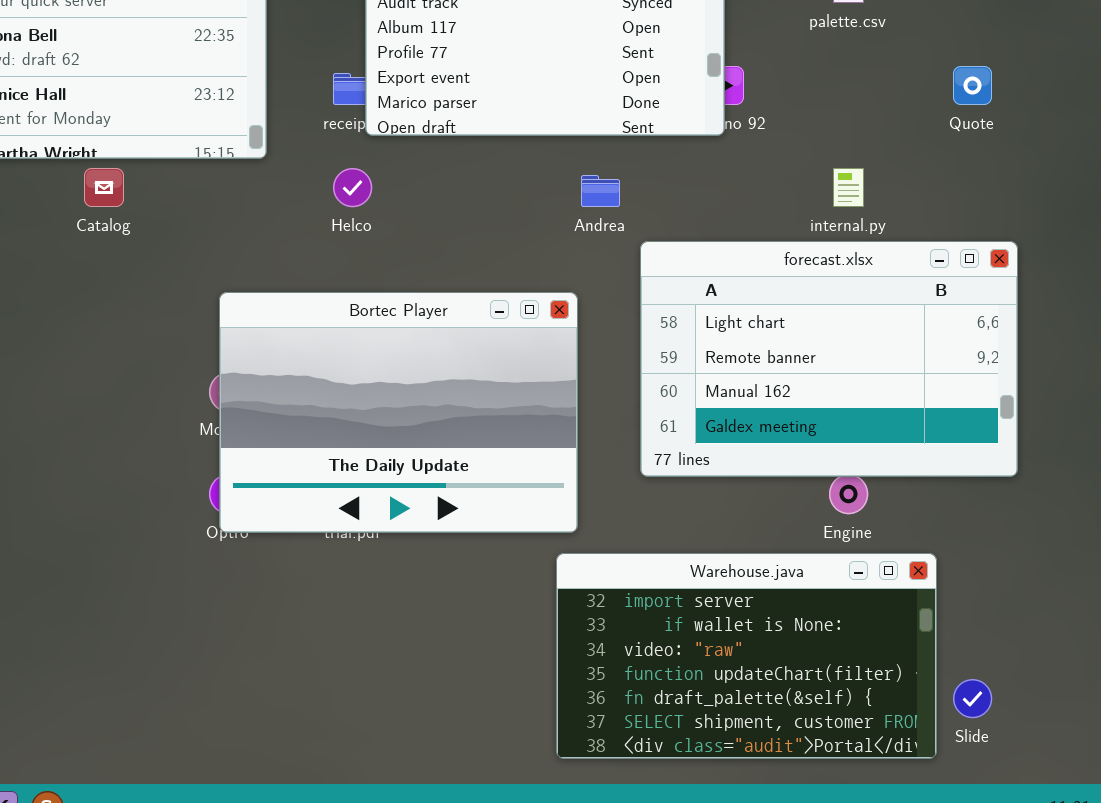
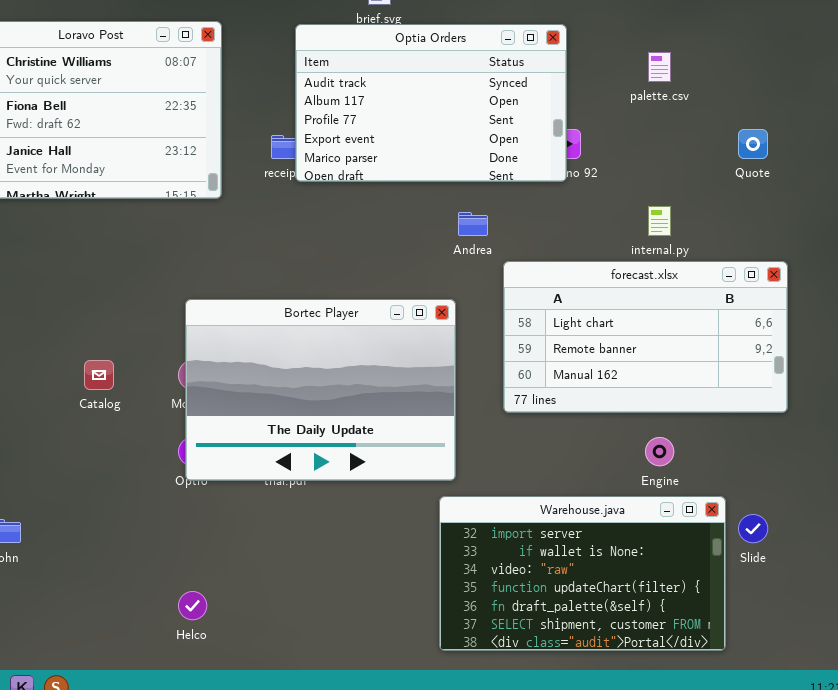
Catalog: [84,168,124,207] -> [84,360,114,390], moved
Helco: [333,168,372,207] -> [178,591,207,620], moved
forecast.xlsx: [640,241,1018,477] -> [503,261,788,413], resized
Slide: [953,679,992,718] -> [738,514,768,543], moved

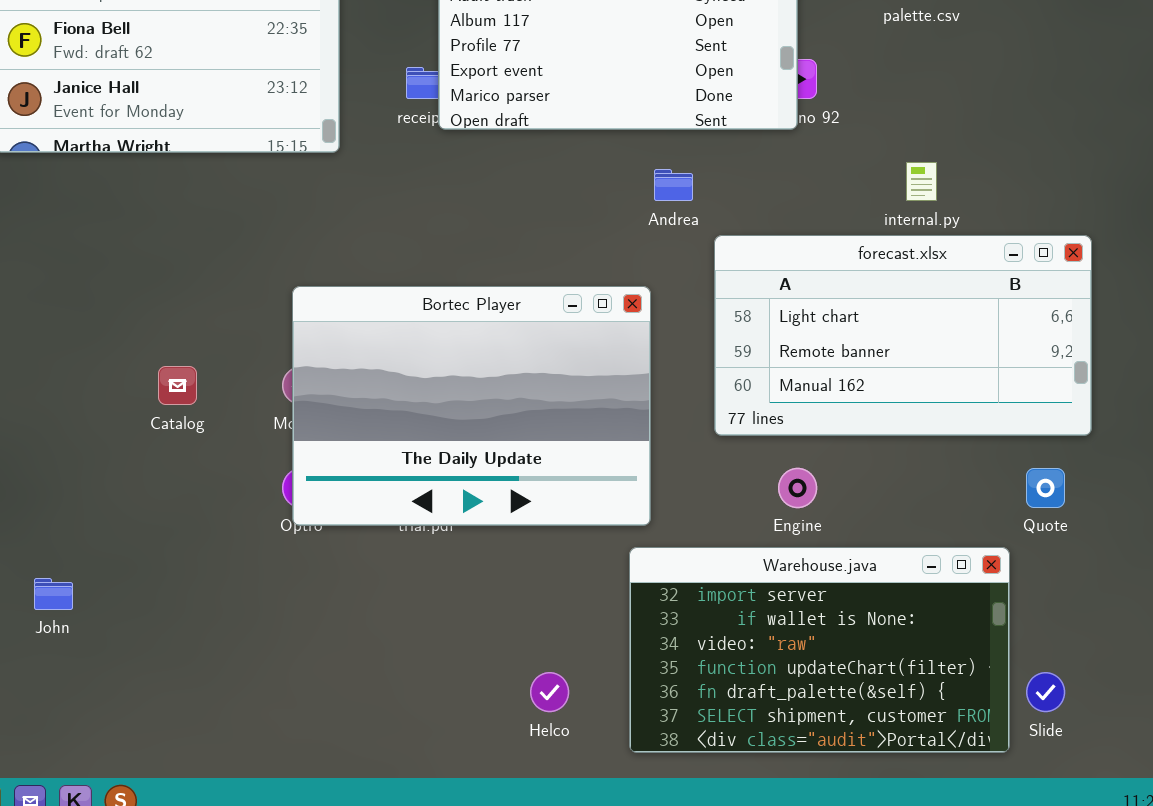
Quote: [738,129,768,159] -> [1026,468,1065,508], moved
Engine: [645,437,674,466] -> [778,468,817,508], moved
Slide: [738,514,768,543] -> [1026,672,1065,712], moved
Helco: [178,591,207,620] -> [530,672,569,712], moved

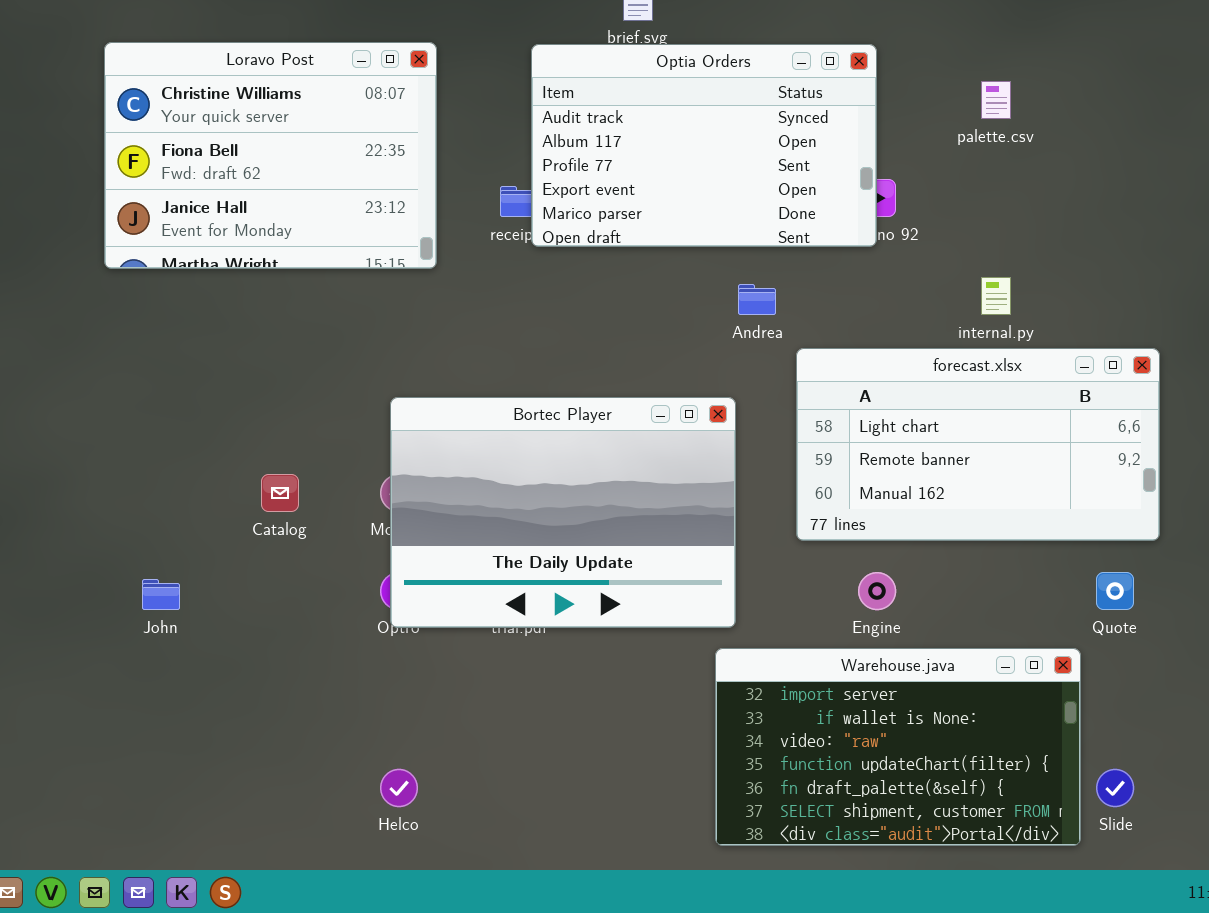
John: [34,578,73,610] -> [142,579,180,610], moved
Helco: [530,672,569,712] -> [380,769,418,807], moved

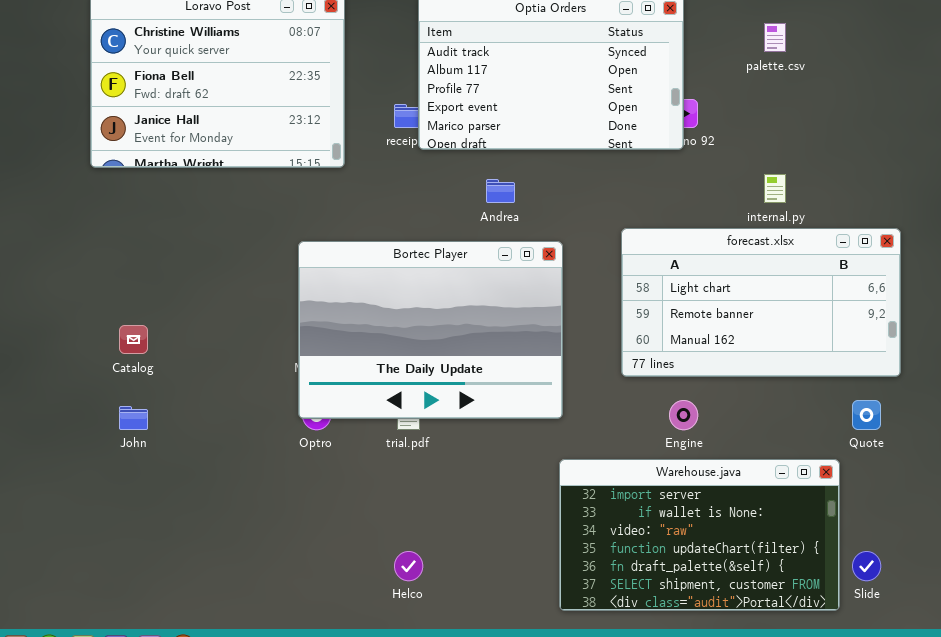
Andrea: [738,284,776,315] -> [486,179,515,203], moved
Bortec Player: [390,397,736,628] -> [298,241,563,419], moved
Catalog: [261,474,299,512] -> [119,325,148,354], moved
Helco: [380,769,418,807] -> [394,551,423,581], moved

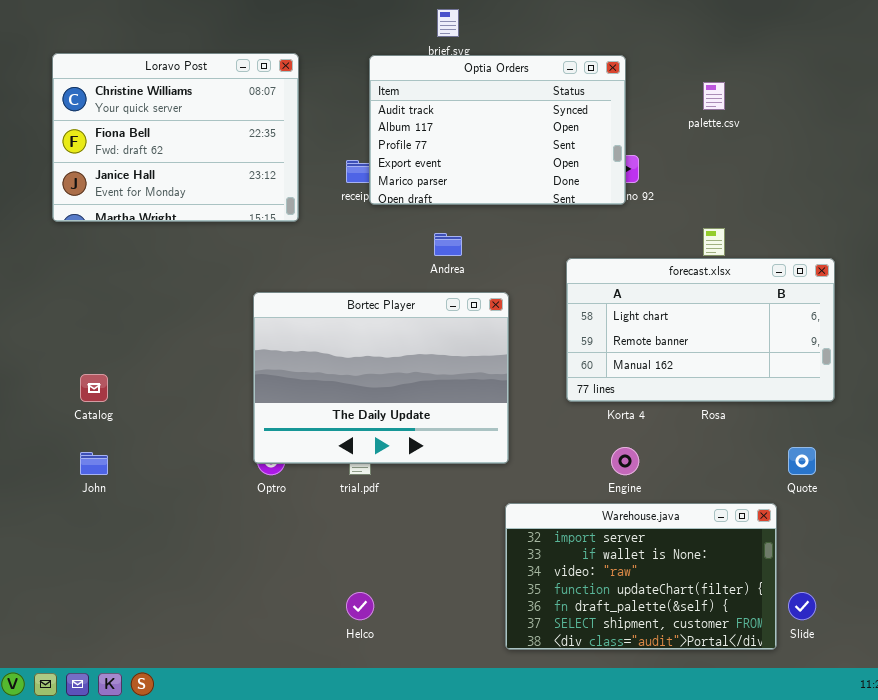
forecast.xlsx: [621,228,901,377] -> [566,258,835,402], moved

